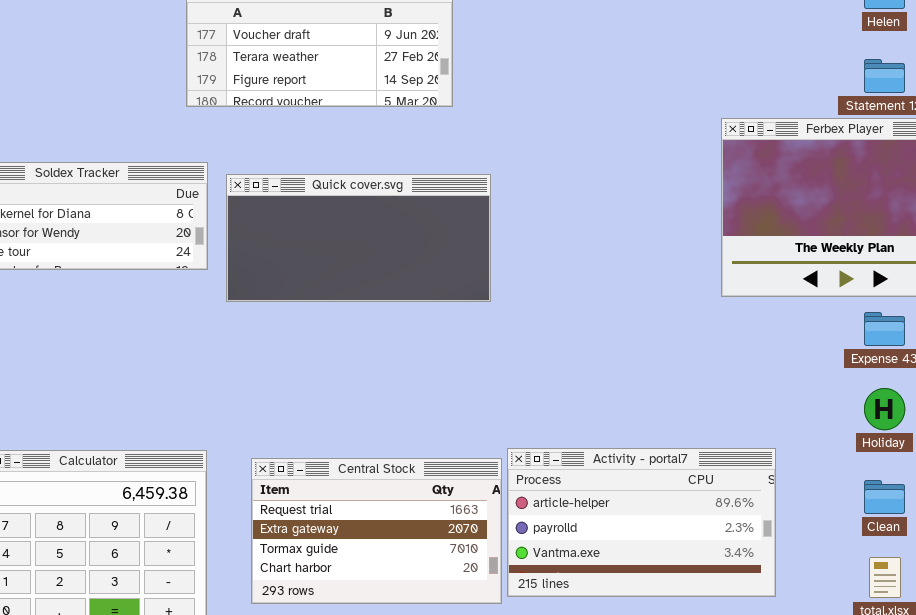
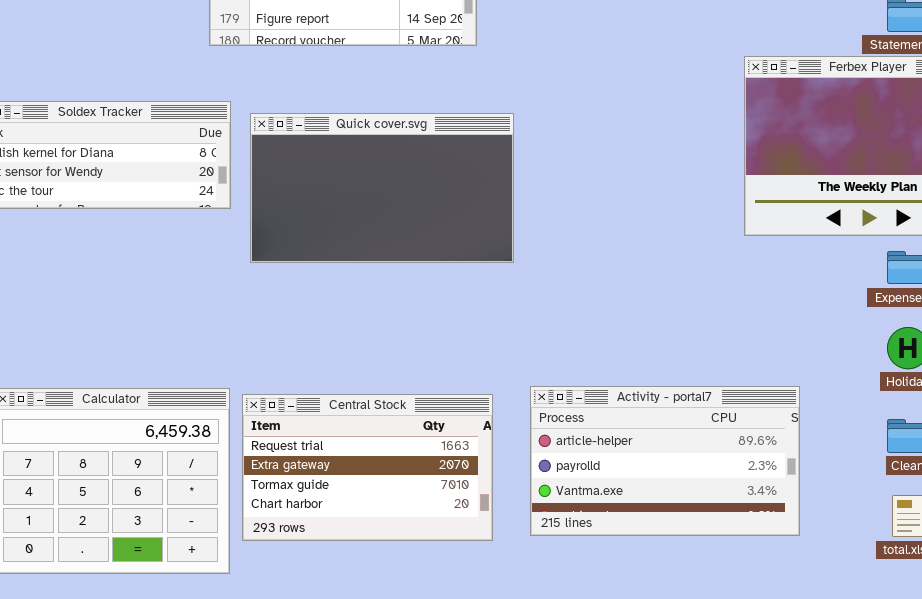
Quick cover.svg: [226,174,491,302] -> [250,113,514,263], resized
Central Stock: [251,458,502,604] -> [242,394,493,541], moved

